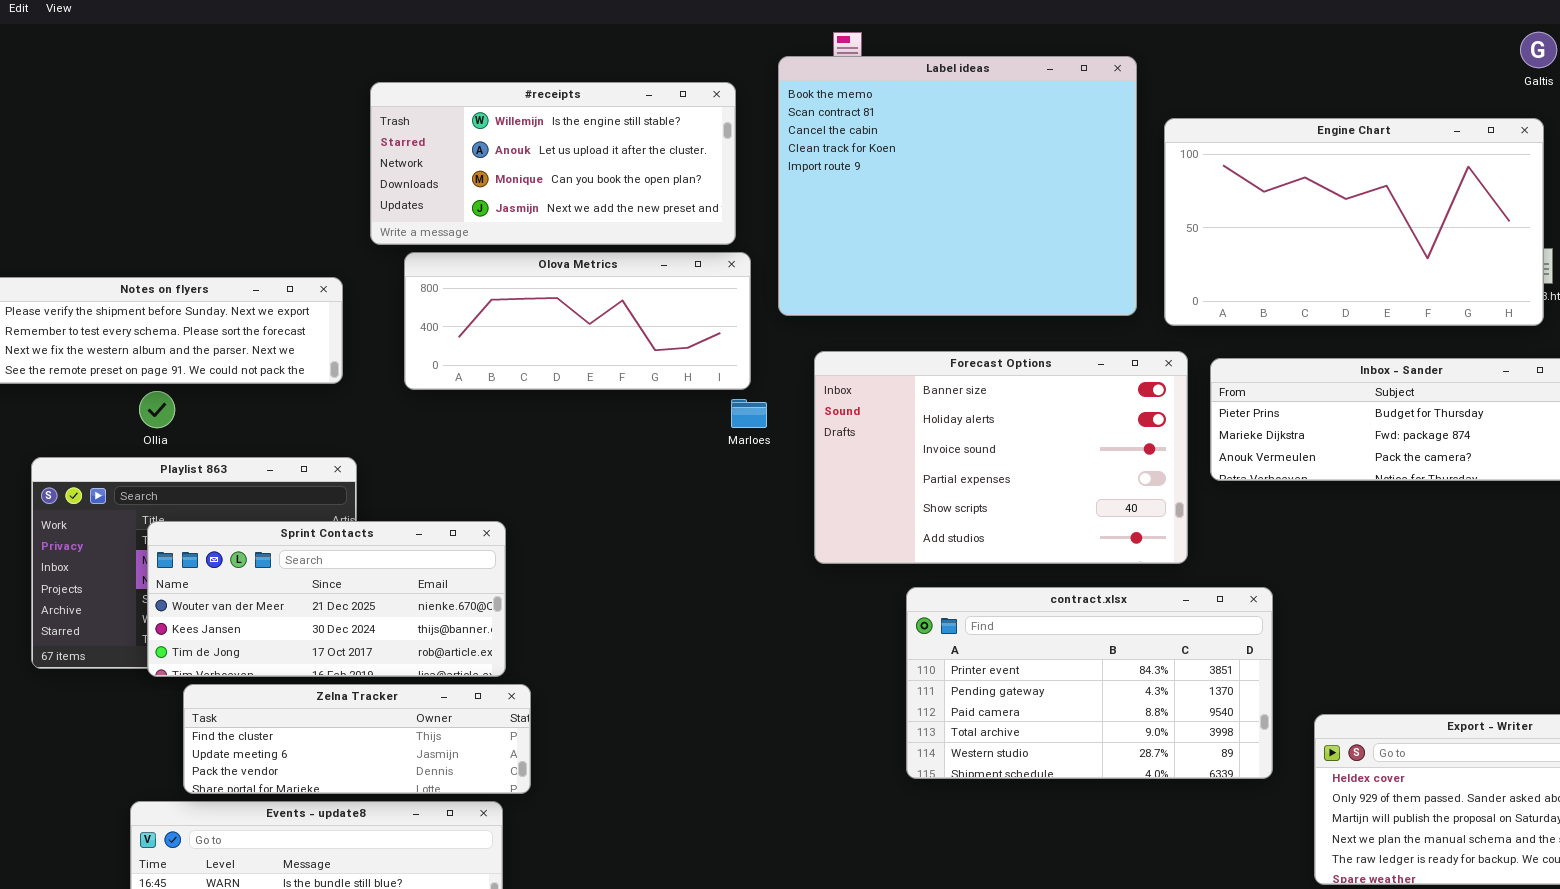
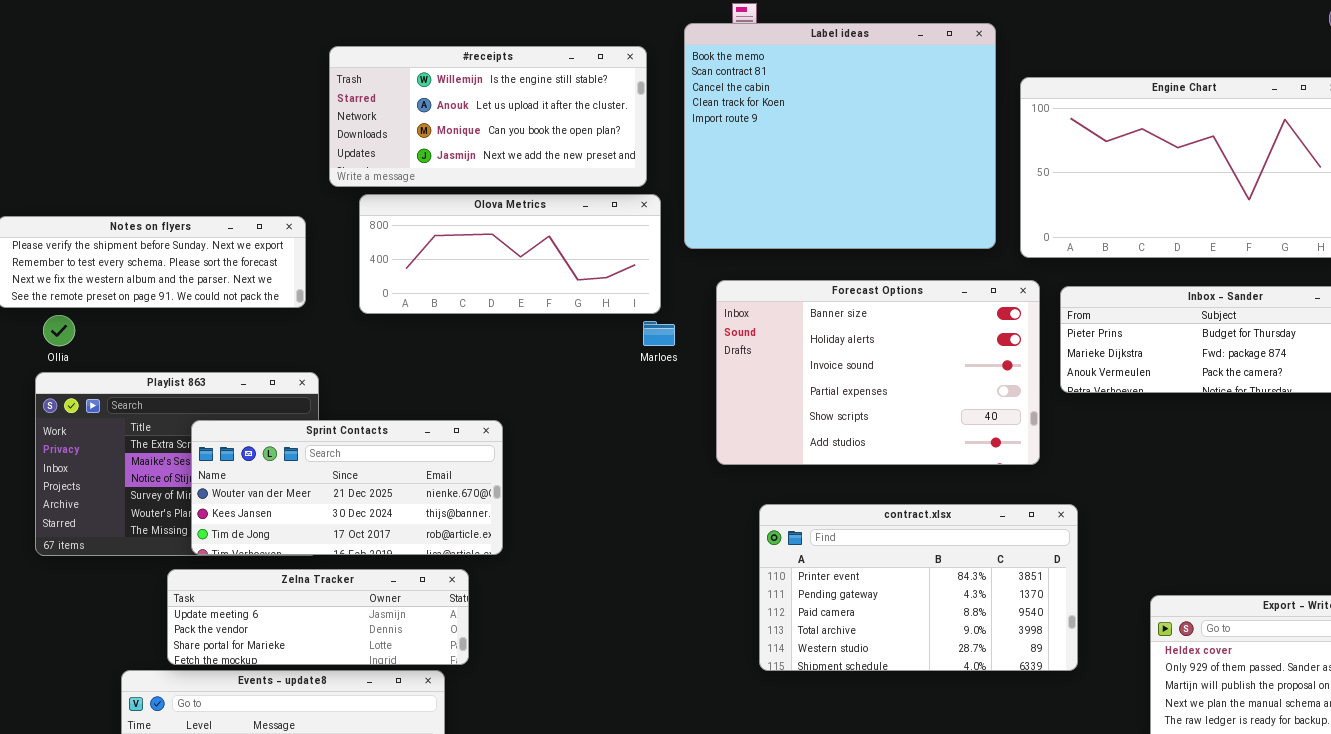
Ollia: [139,391,175,428] -> [43,315,75,346], moved
Sprint Contacts: [147,521,506,677] -> [191,420,503,555], moved
contract.xlsx: [906,587,1273,779] -> [759,504,1078,671], moved
Zelna Tracker: [183,684,531,794] -> [167,569,469,665], scrolled down 1 row

